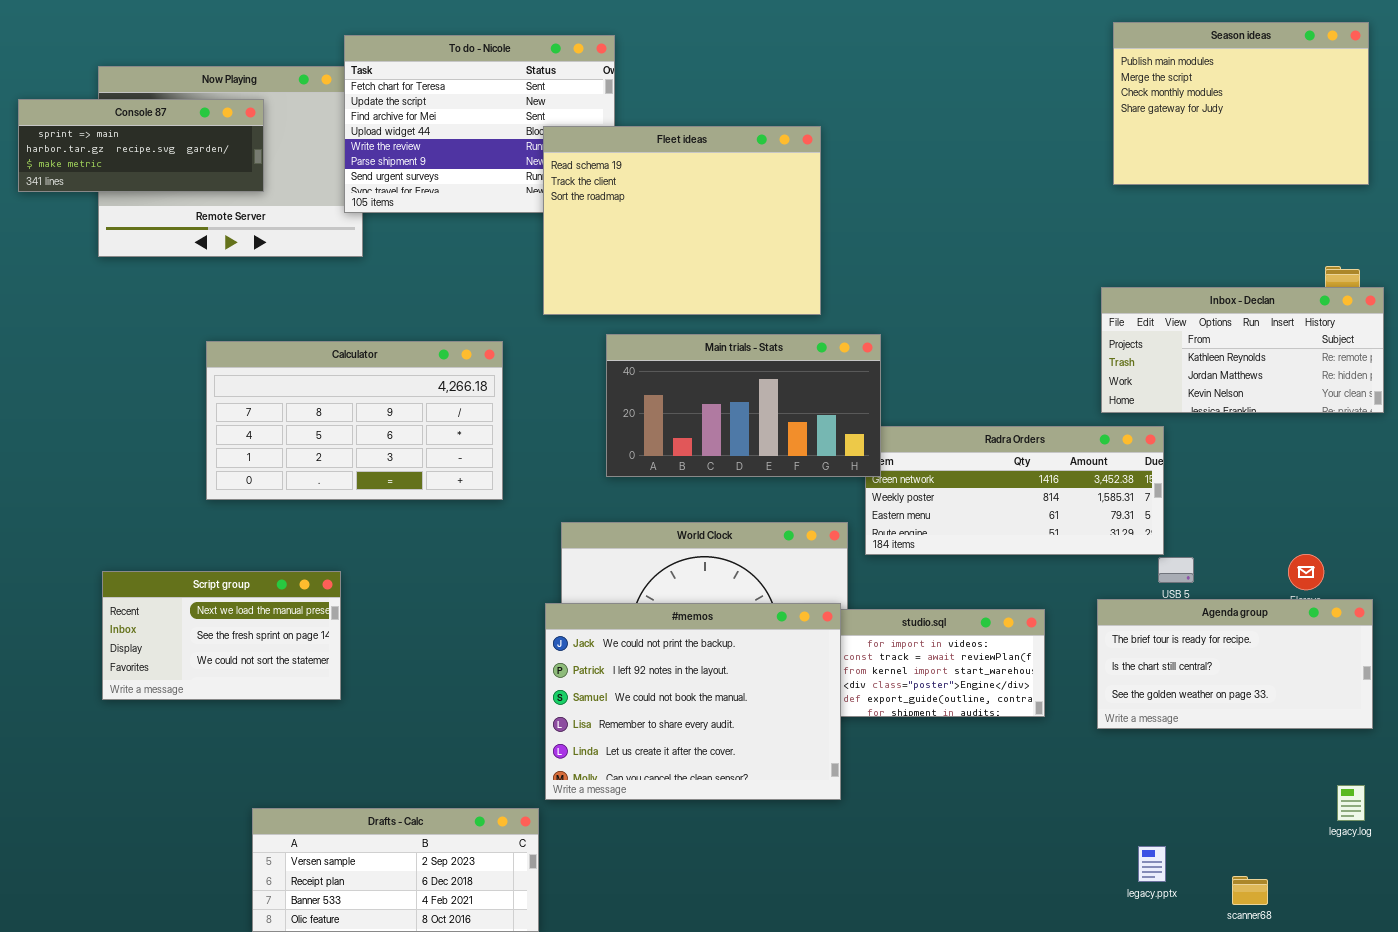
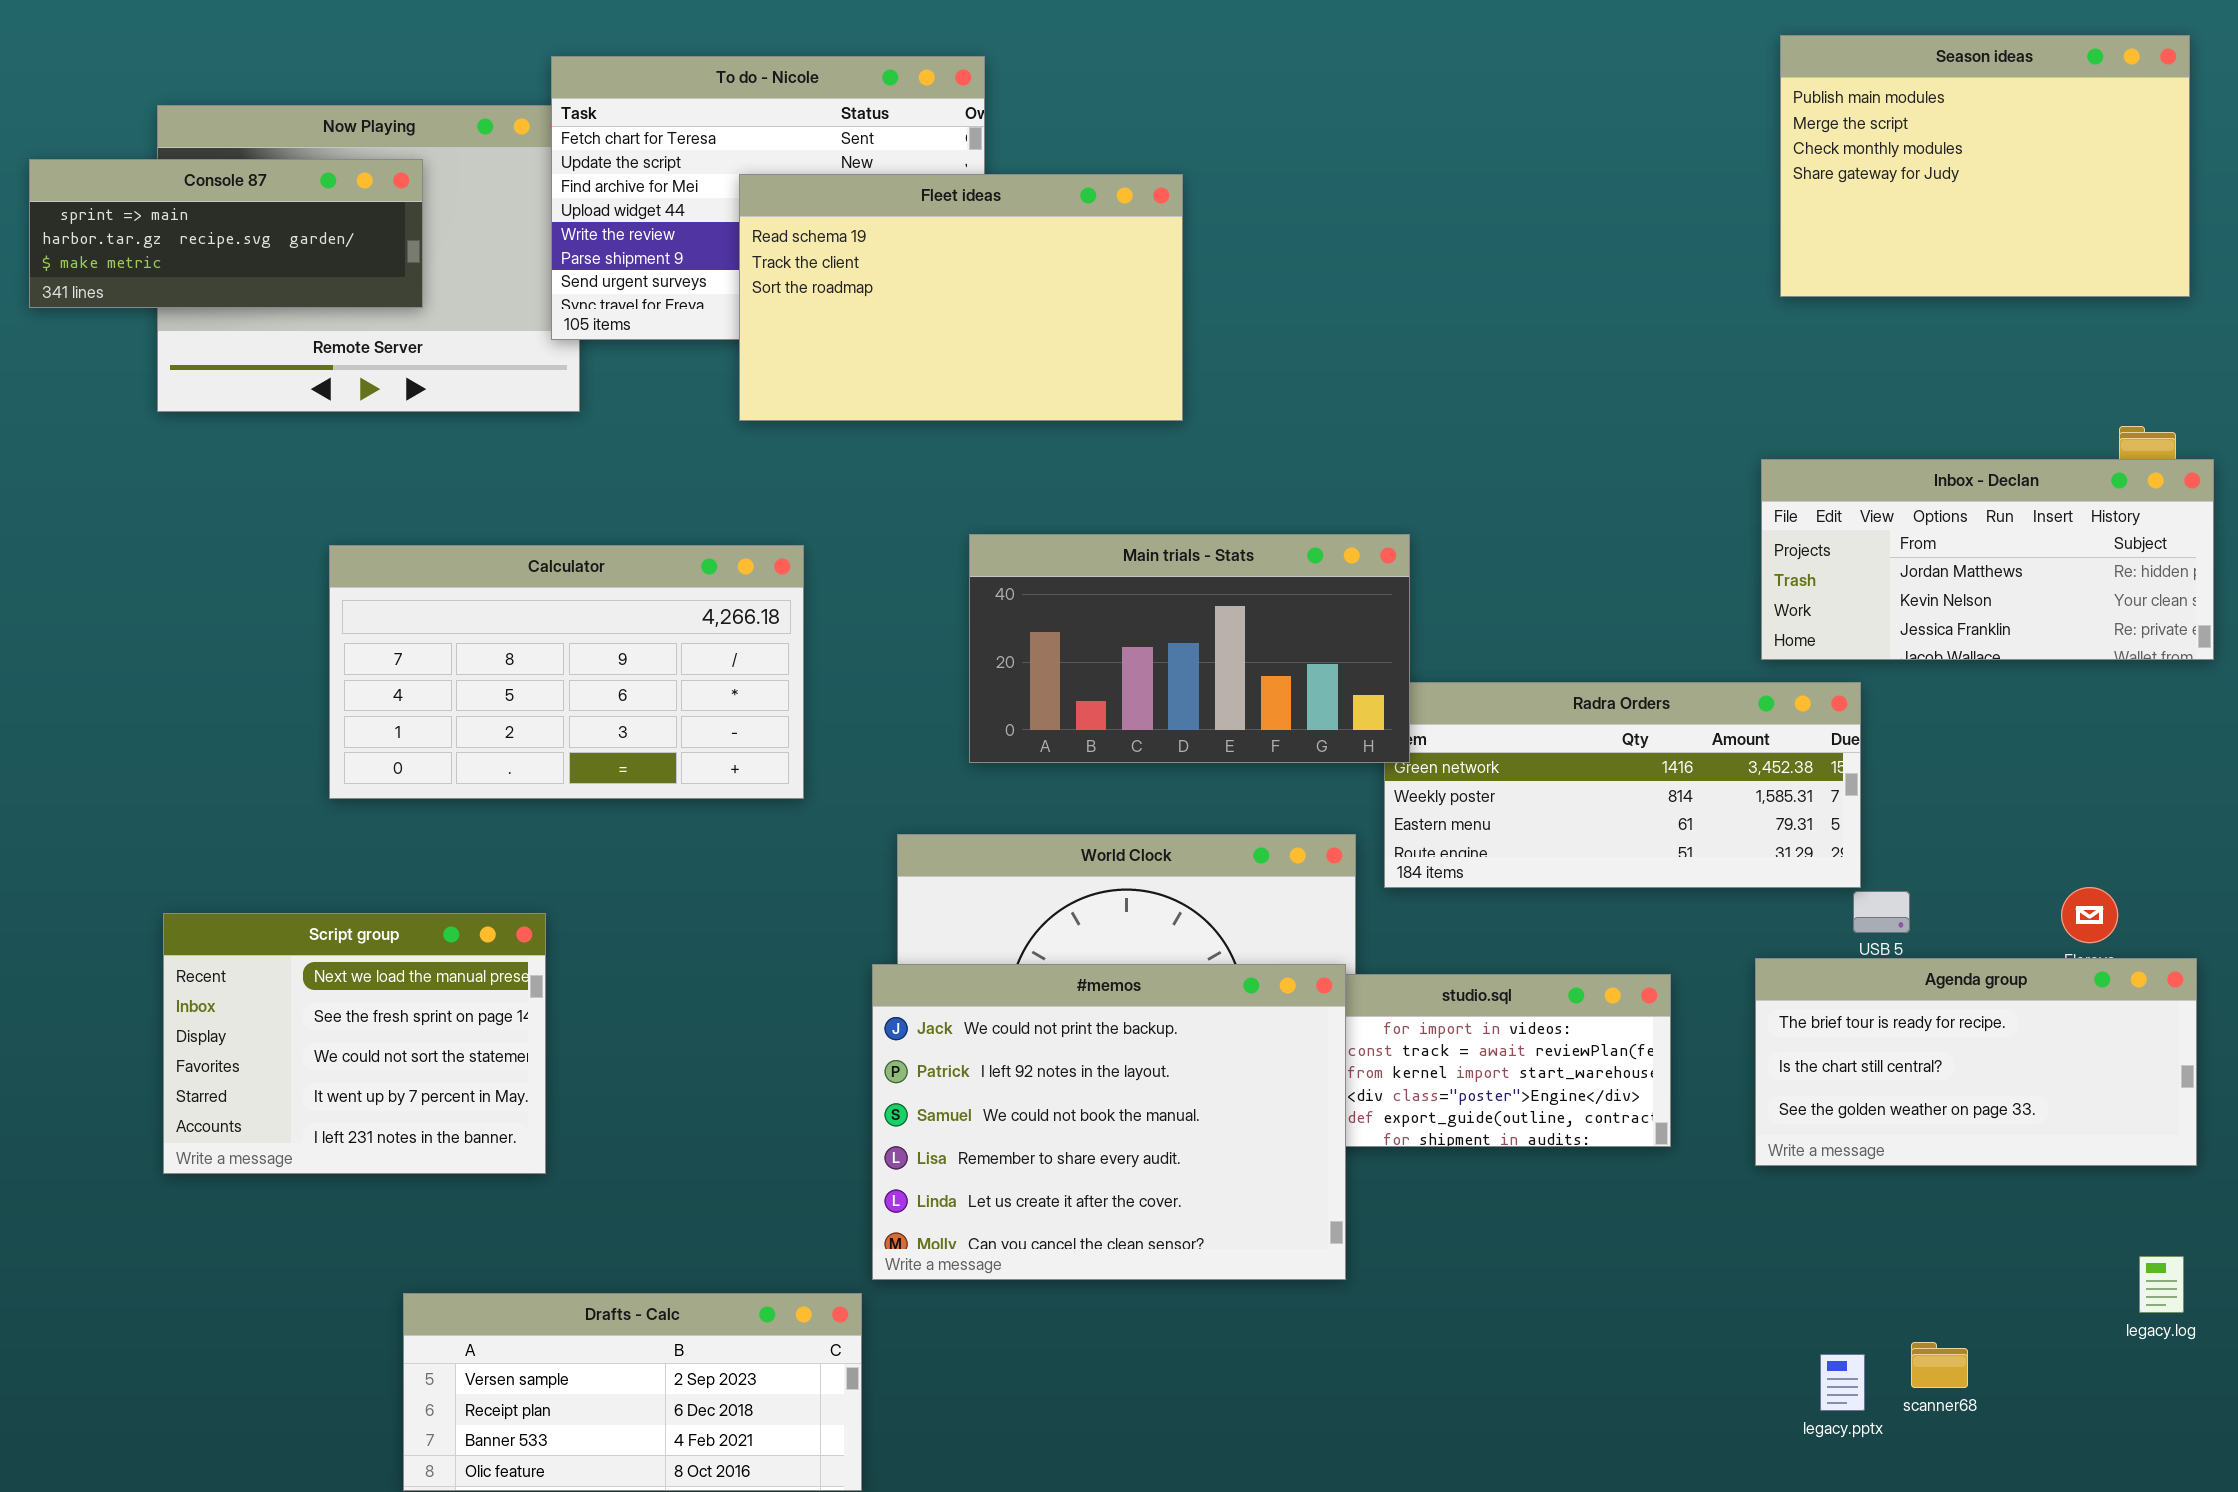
Fleet ideas: [543,126,821,315] -> [739,174,1183,421], moved, resized
Inbox - Declan: [1101,287,1384,413] -> [1761,459,2214,660], scrolled down 1 row
Script group: [102,571,341,700] -> [163,913,546,1174], resized
scanner68: [1232,876,1268,905] -> [1911,1342,1968,1388], moved

